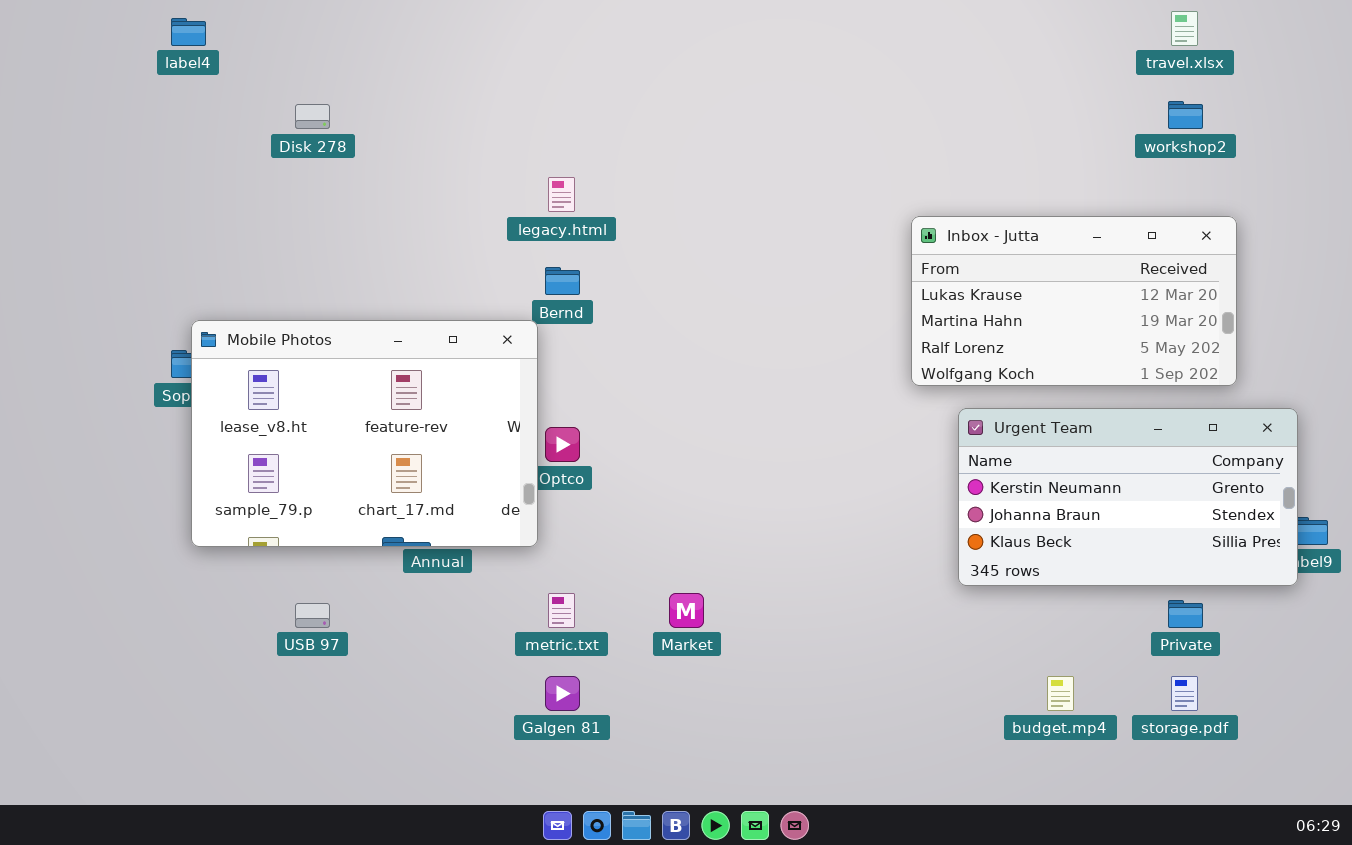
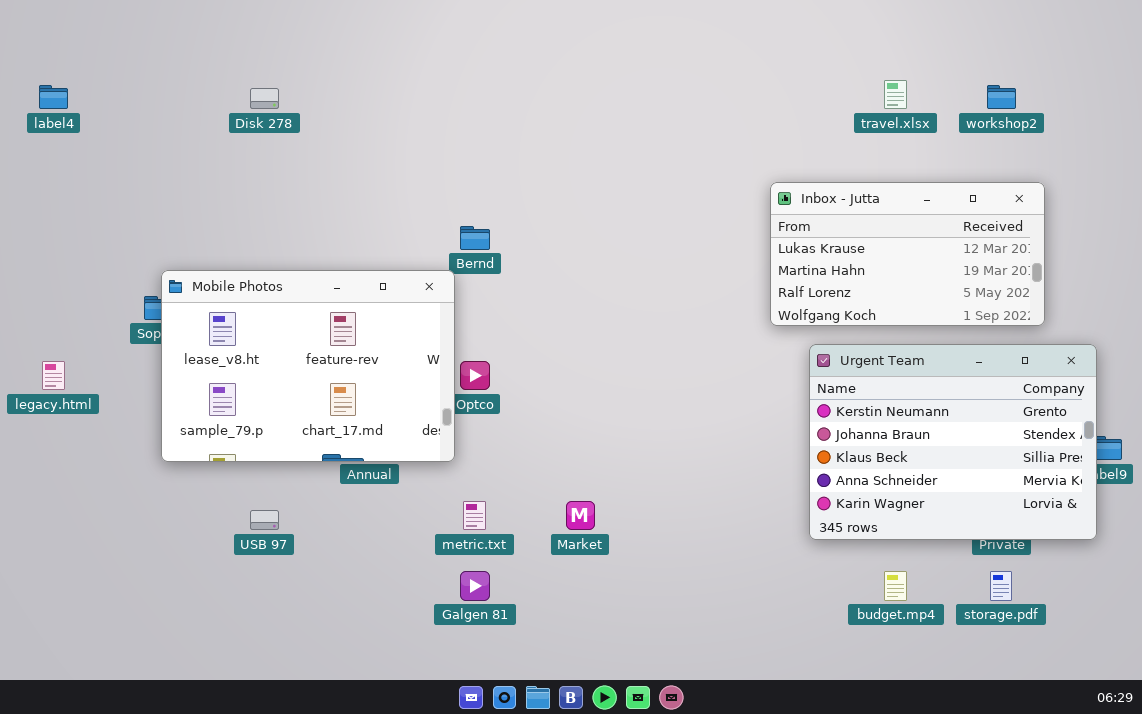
travel.xlsx: [1171,11,1198,46] -> [884,80,907,109], moved
label4: [171,18,206,46] -> [39,85,68,109], moved
legacy.html: [548,177,575,212] -> [42,361,65,390], moved
Urgent Team: [958,408,1298,586] -> [809,344,1097,540], resized

